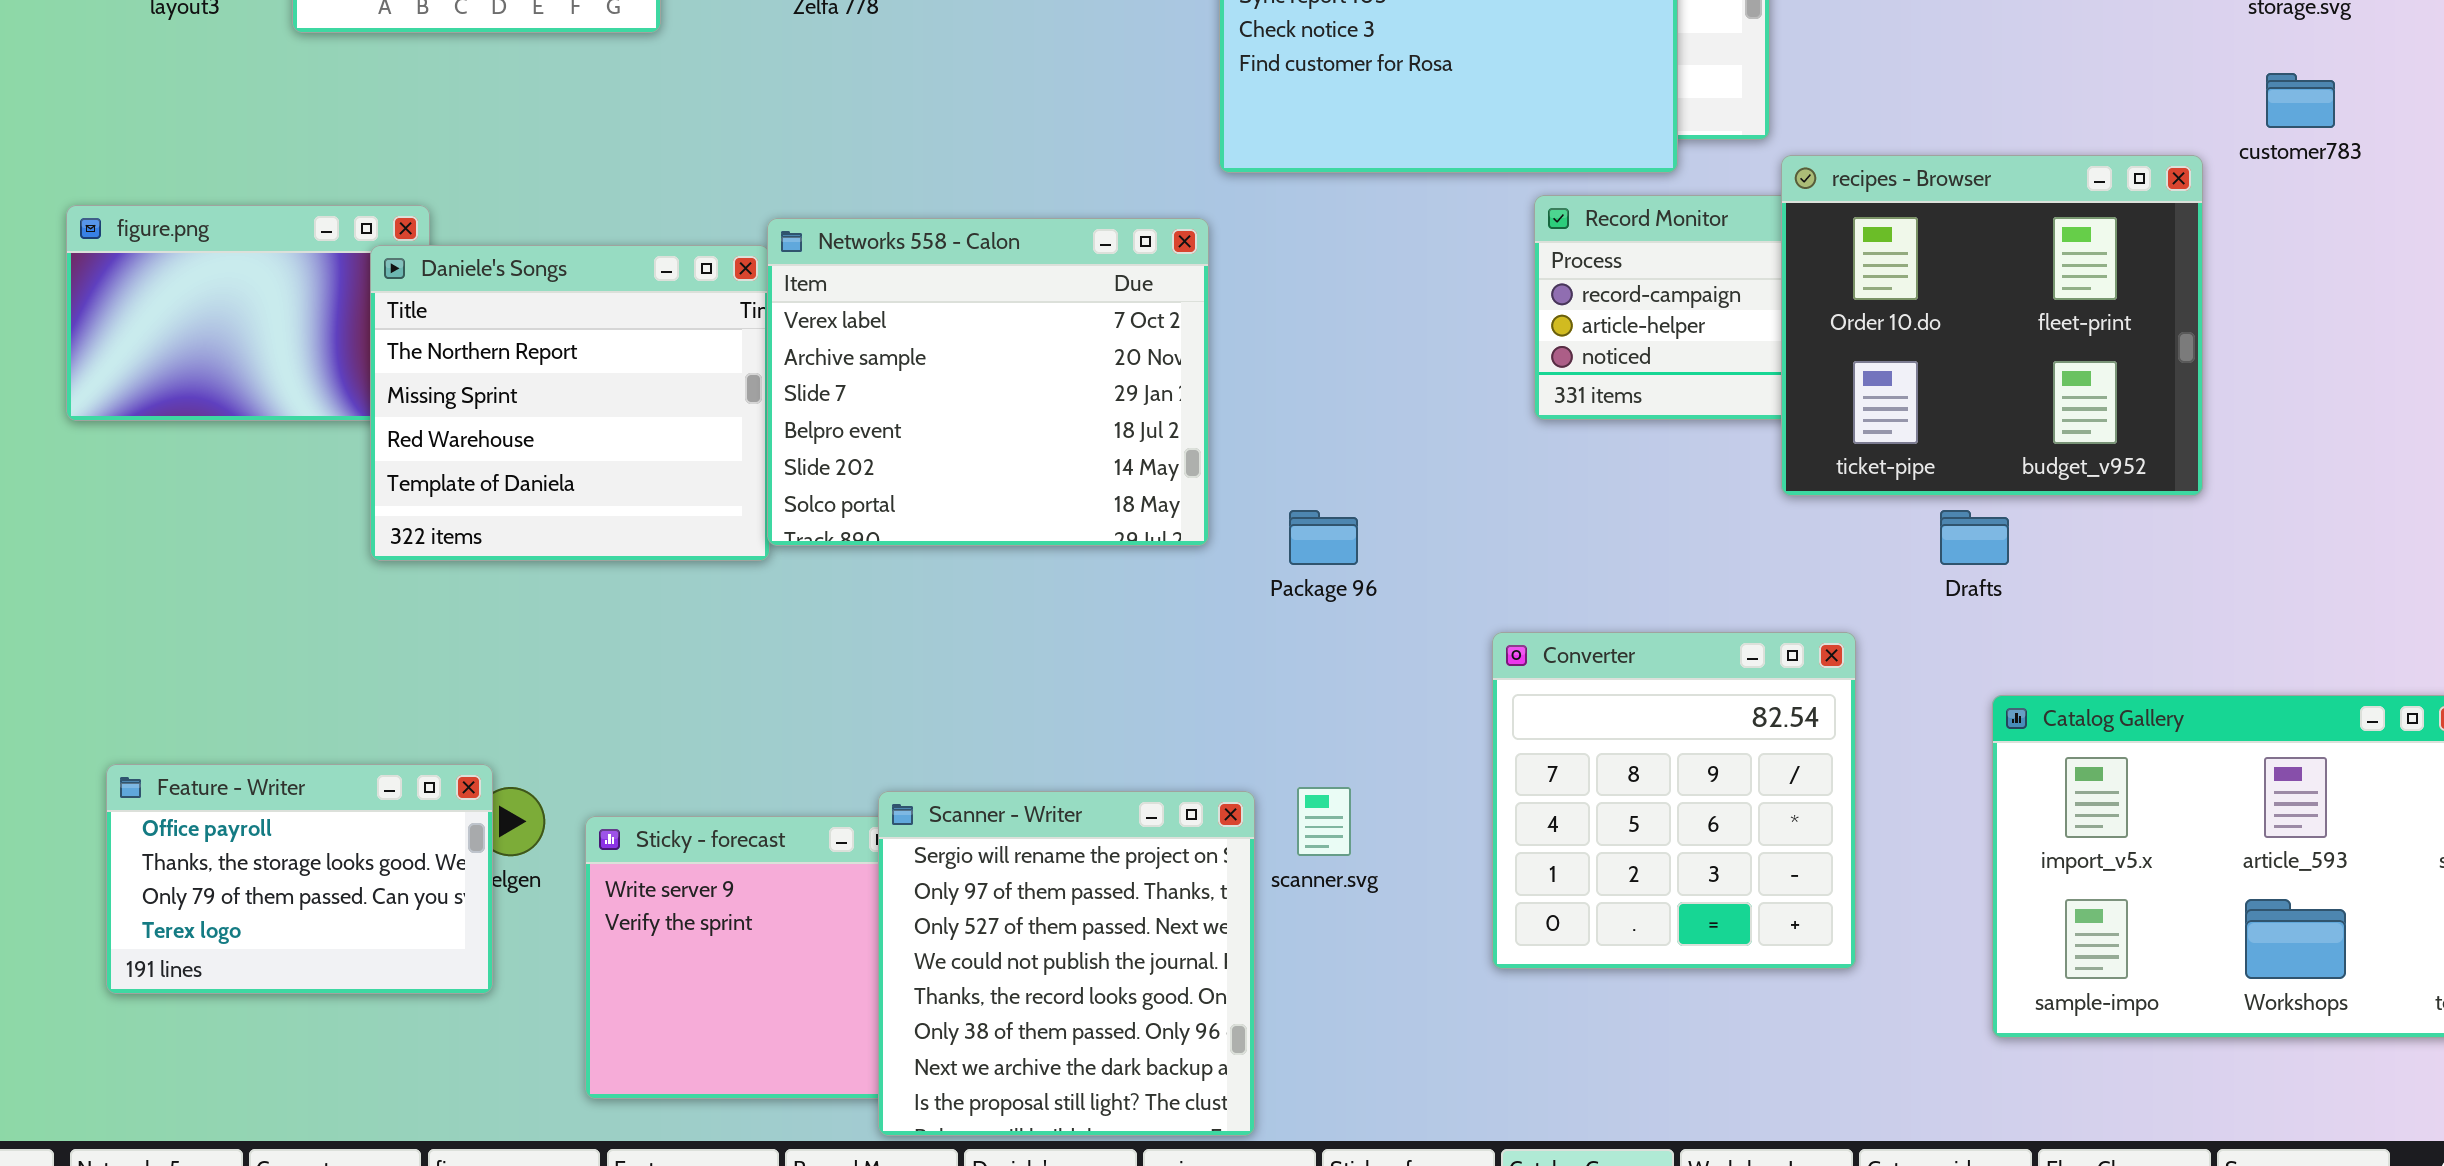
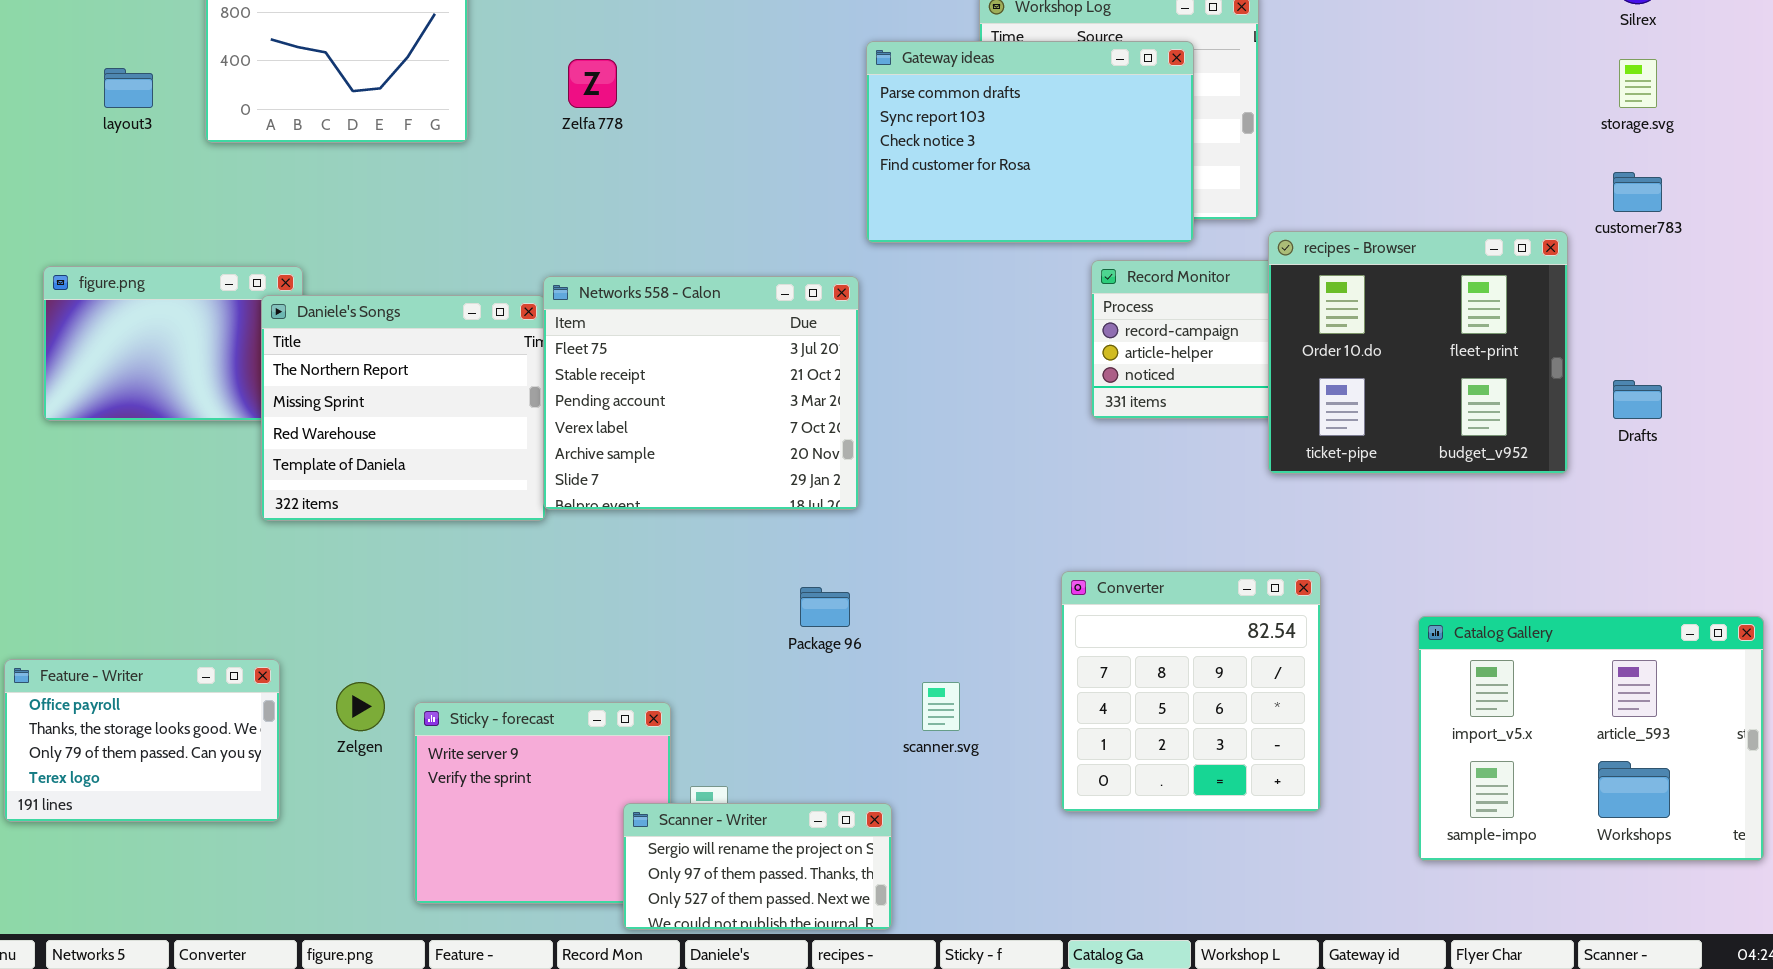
Networks 558 - Calon: [767,218,1209,546] -> [543,276,859,510], scrolled up 3 rows
Package 96: [1289,510,1358,565] -> [800,587,850,627], moved
Drafts: [1940,510,2009,565] -> [1613,380,1662,419], moved
Feature - Writer: [106,764,493,994] -> [4,659,280,822], moved
Scanner - Writer: [878,791,1255,1136] -> [623,803,892,930], resized

